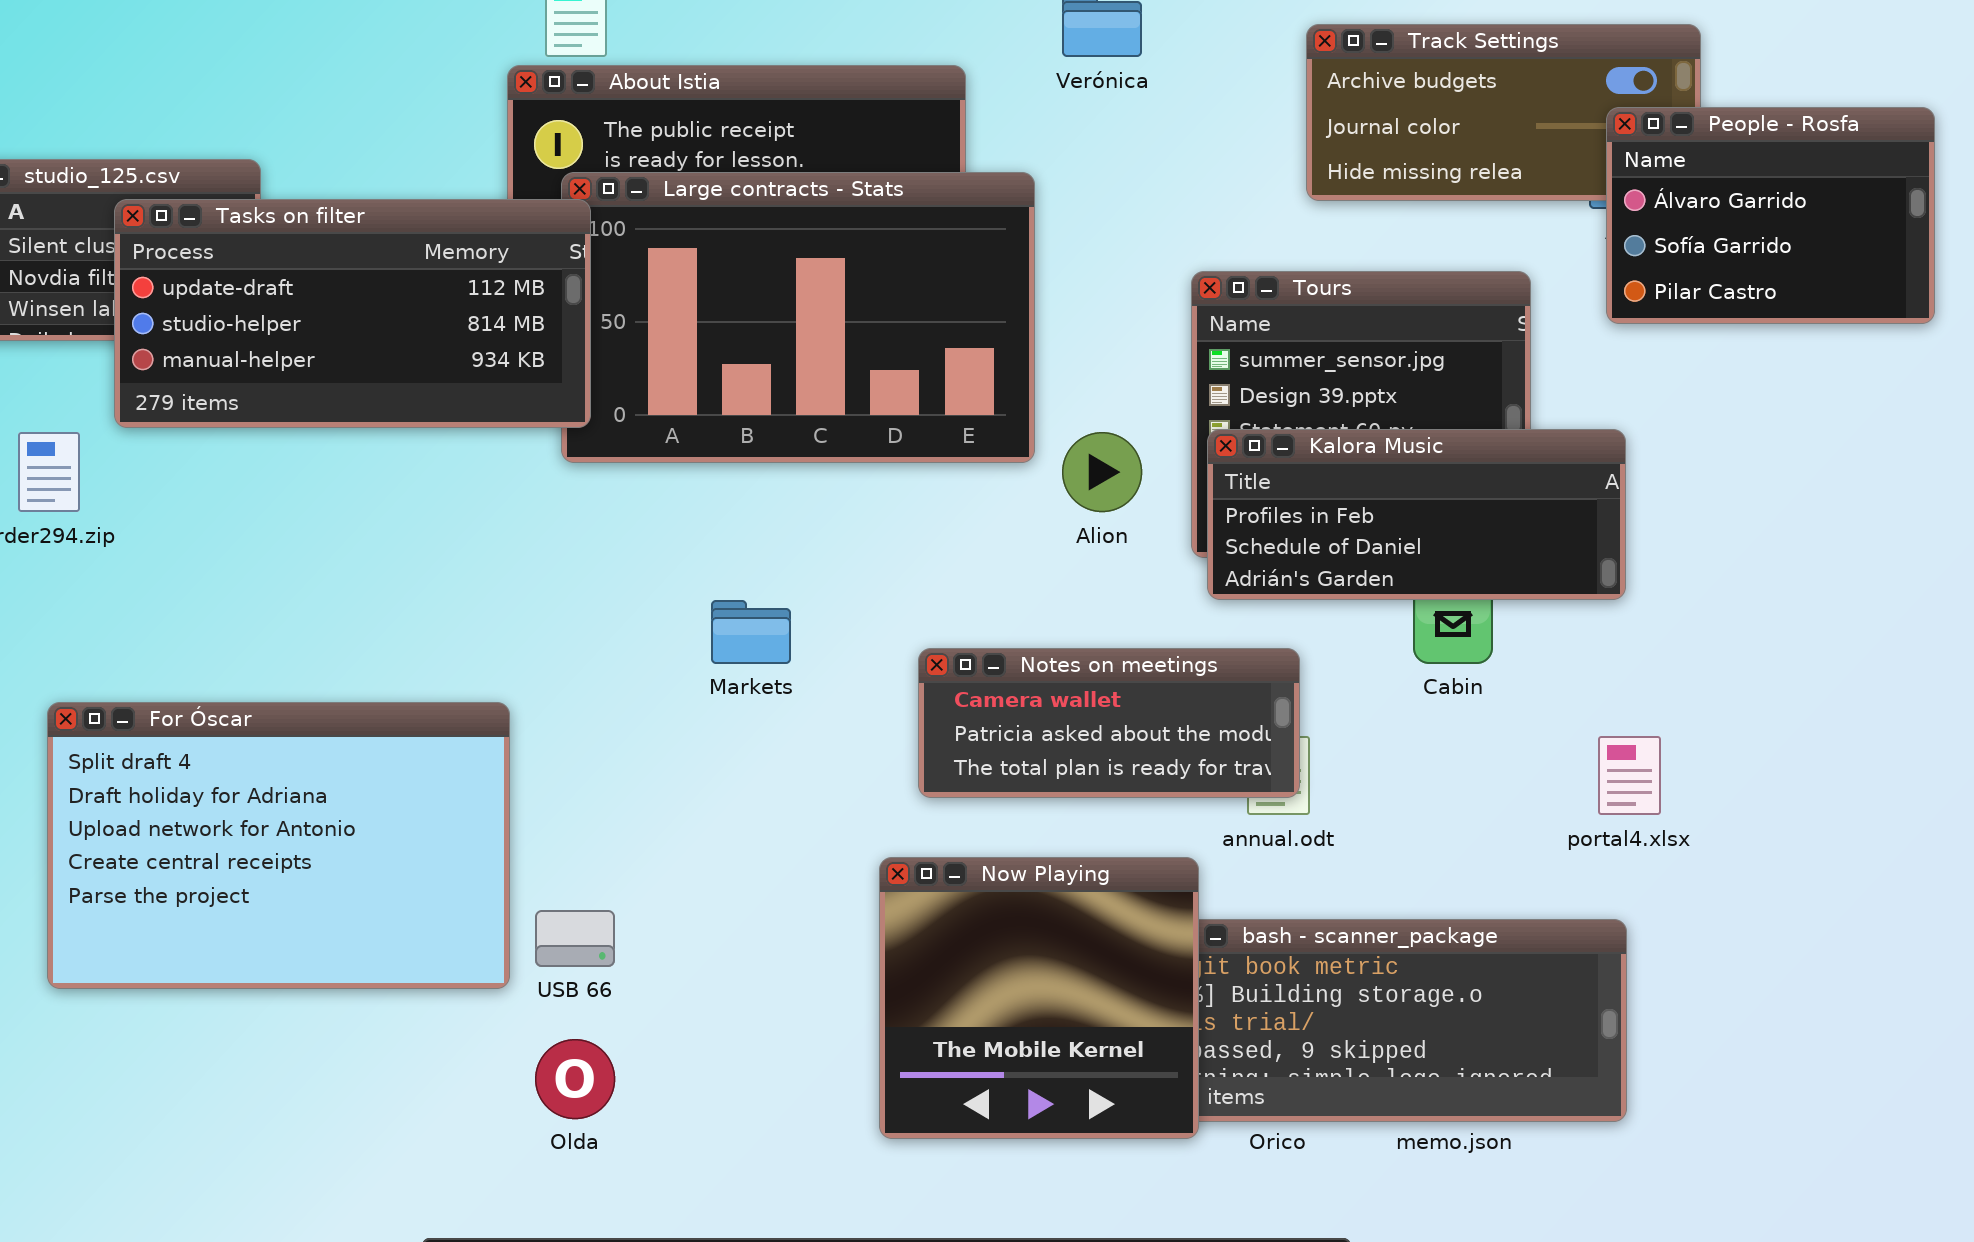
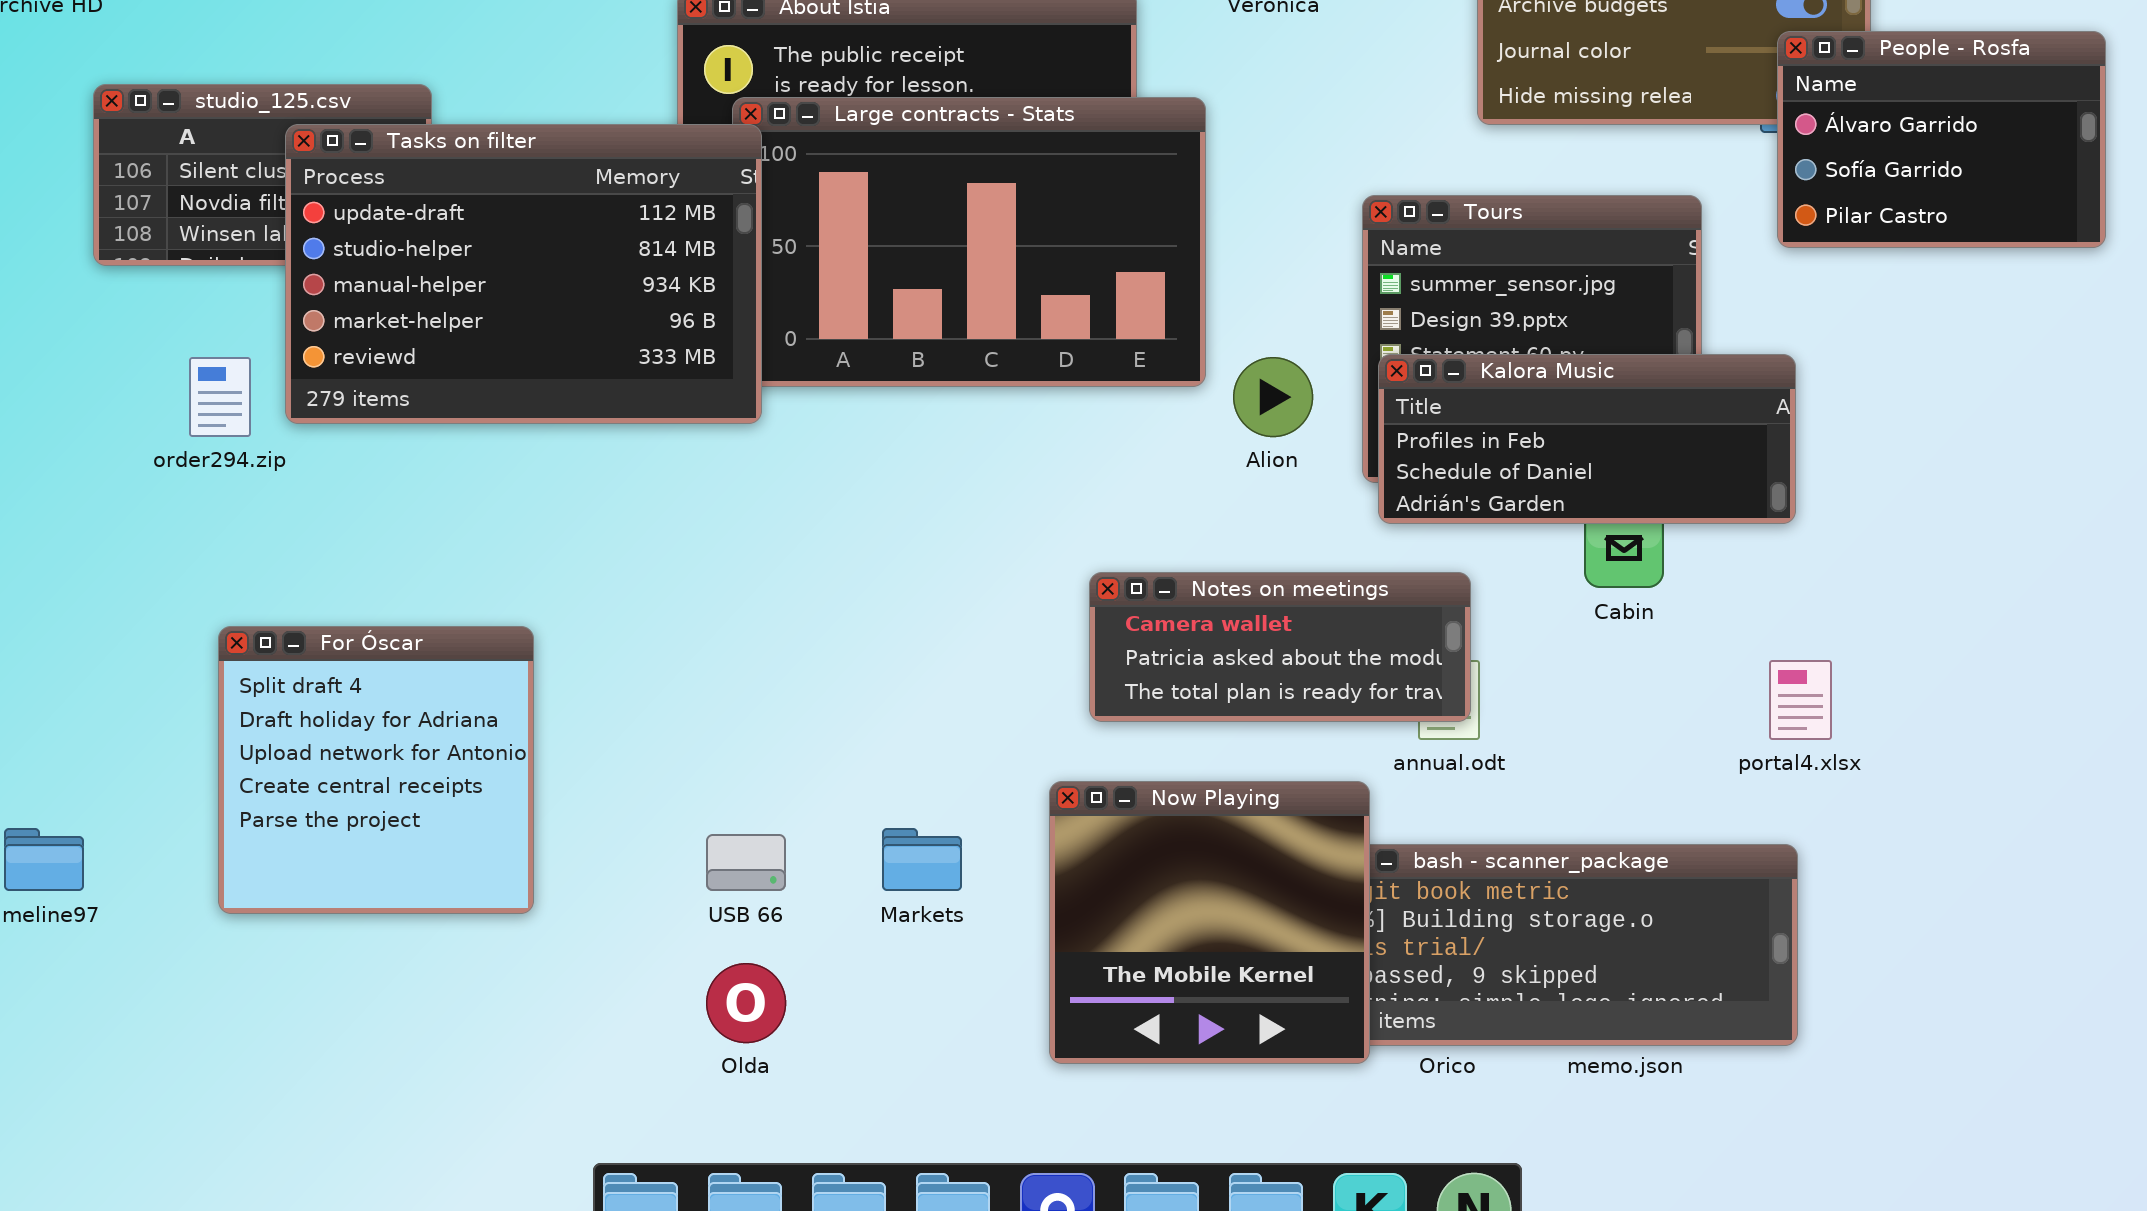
Tasks on filter: [114,199,591,428] -> [285,124,762,424], resized
Markets: [711,600,791,664] -> [882,828,962,891], moved
For Óscar: [47,702,510,989] -> [218,626,534,914], resized

